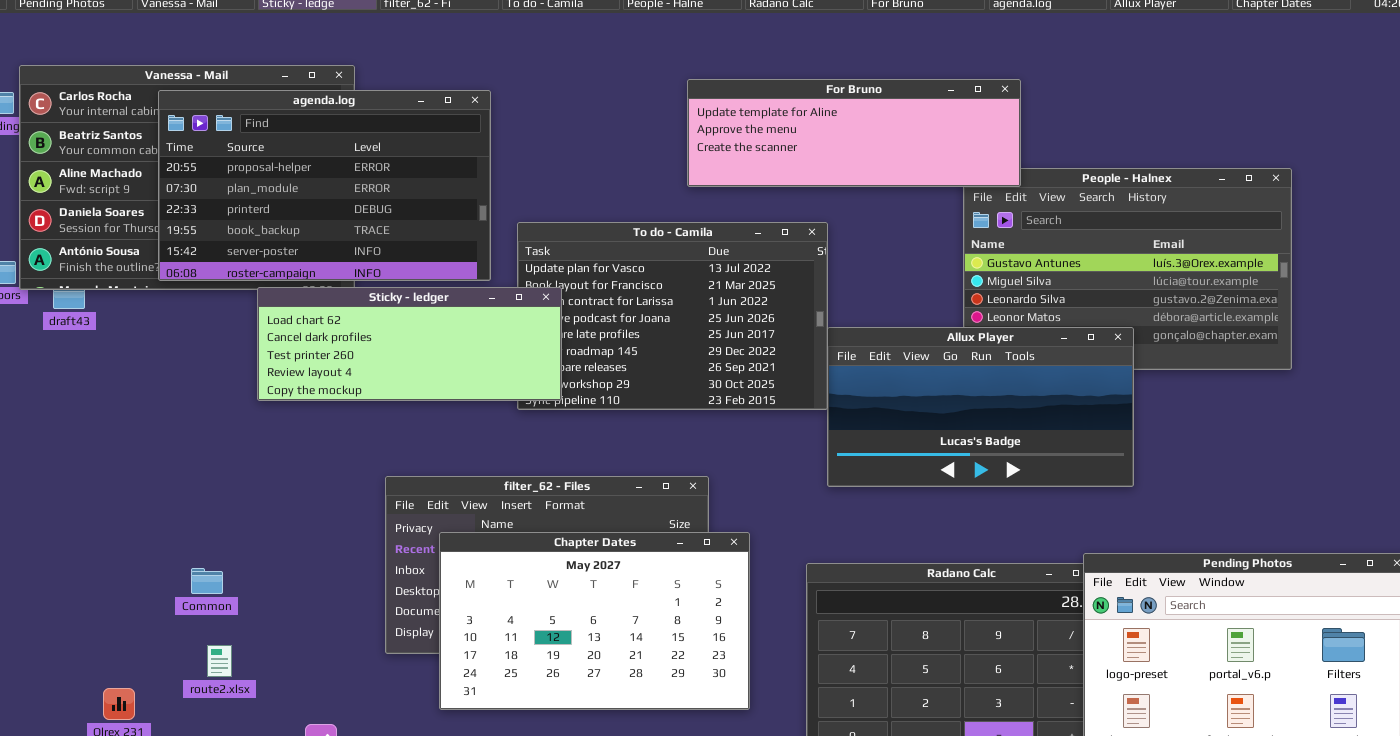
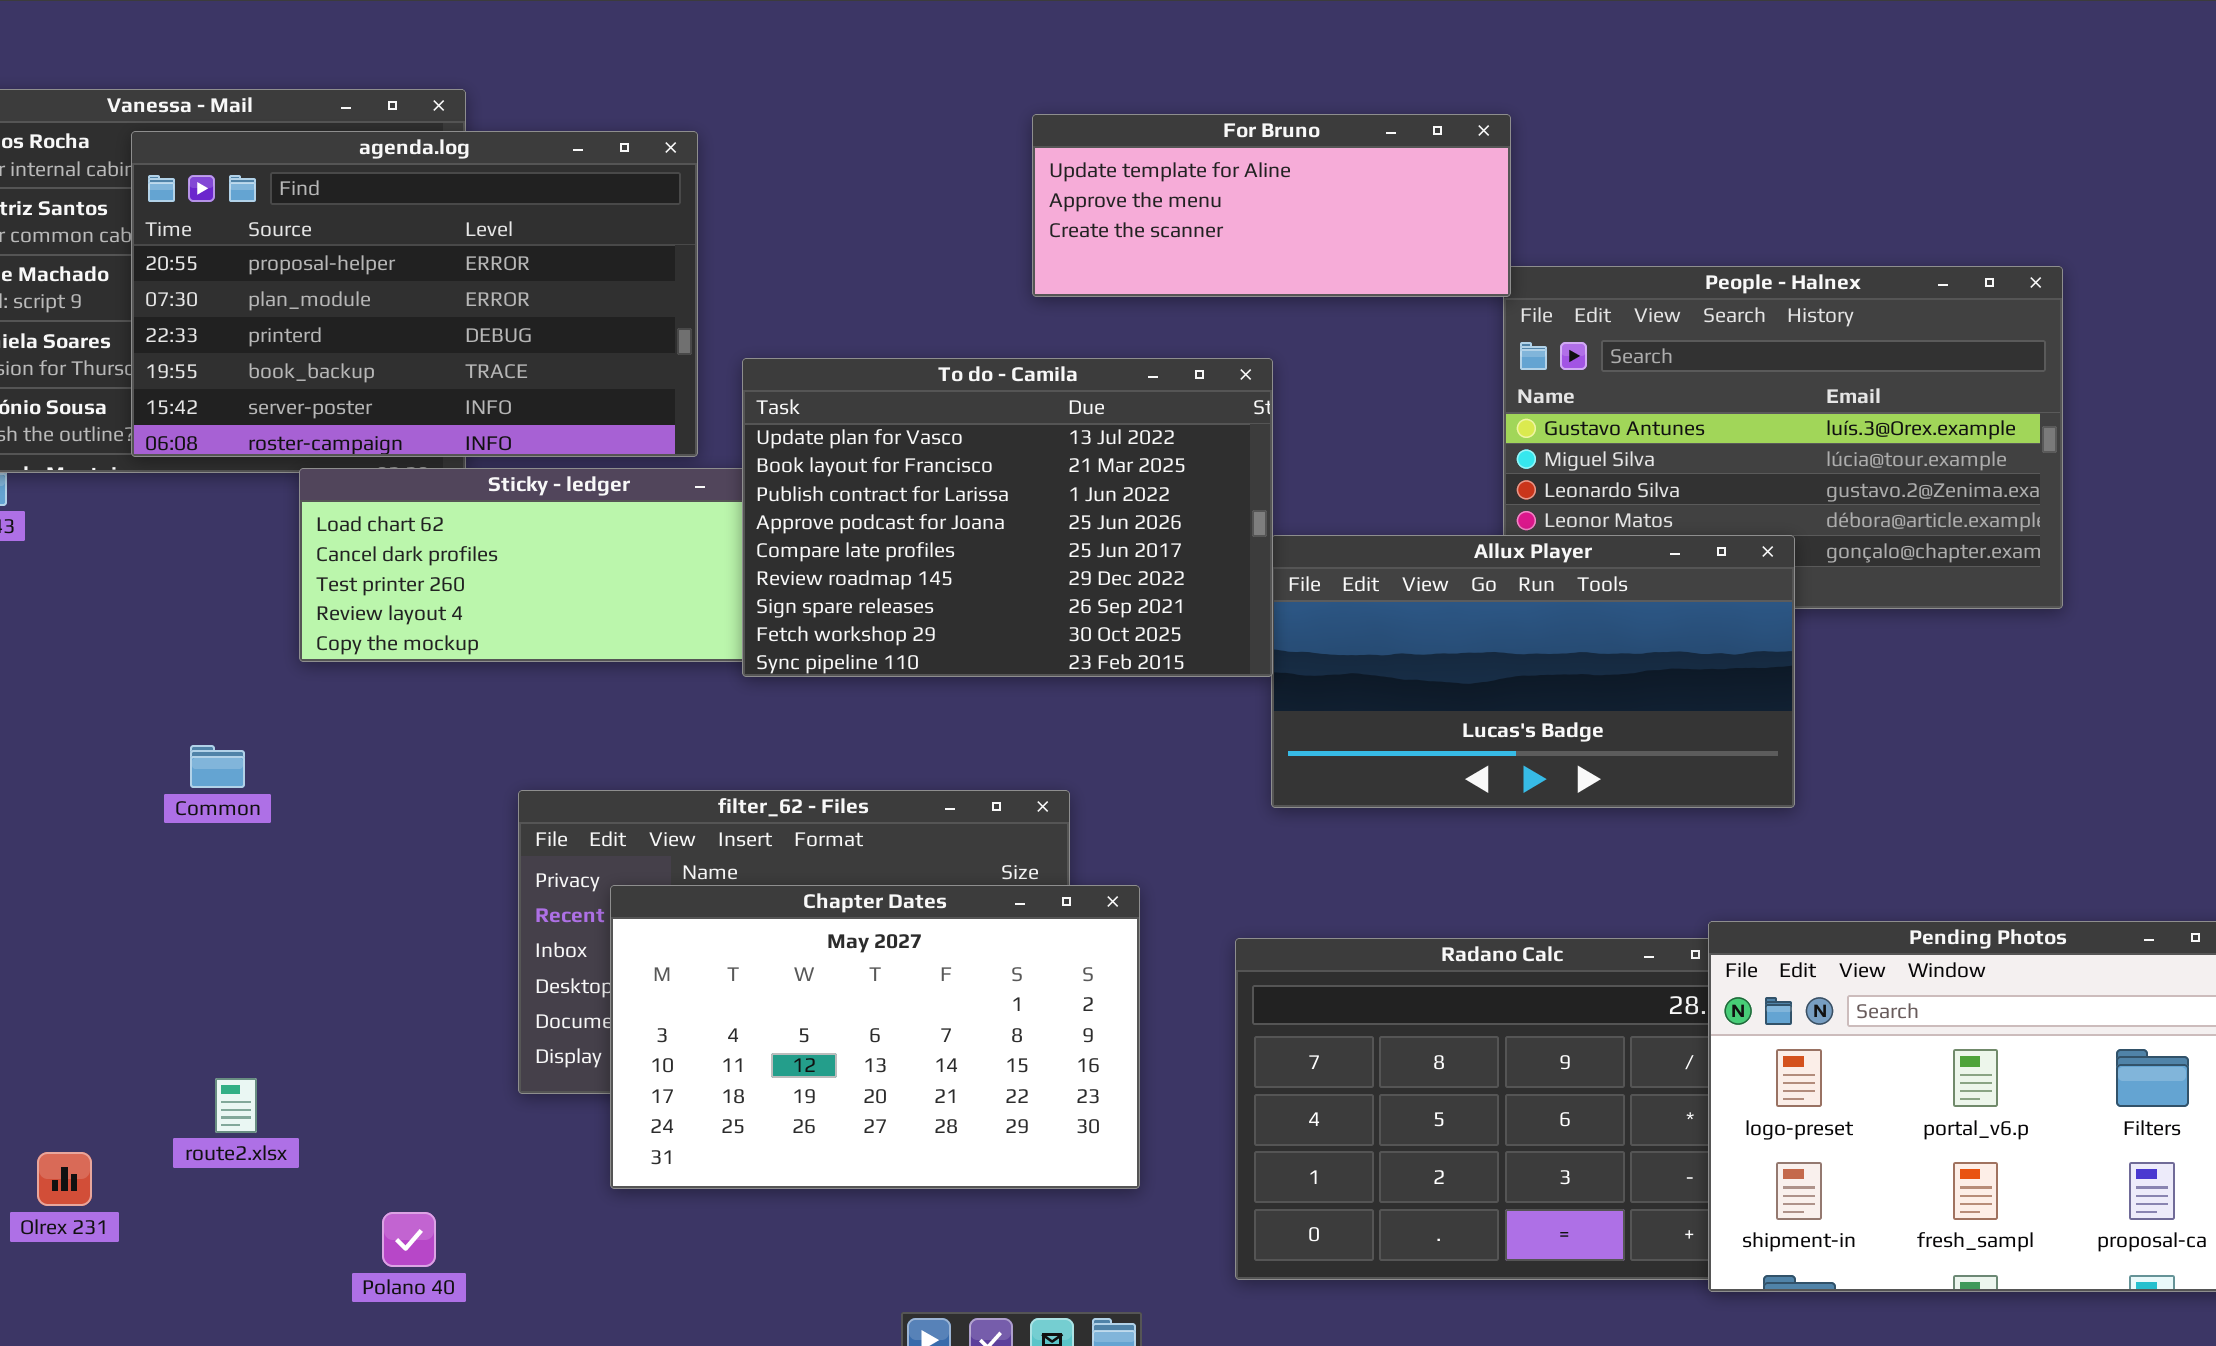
For Bruno: [687,79,1021,187] -> [1032,114,1511,297], resized
To do - Camila: [517,222,828,410] -> [742,358,1273,677], raised
Common: [191,568,223,594] -> [190,745,245,788], moved

